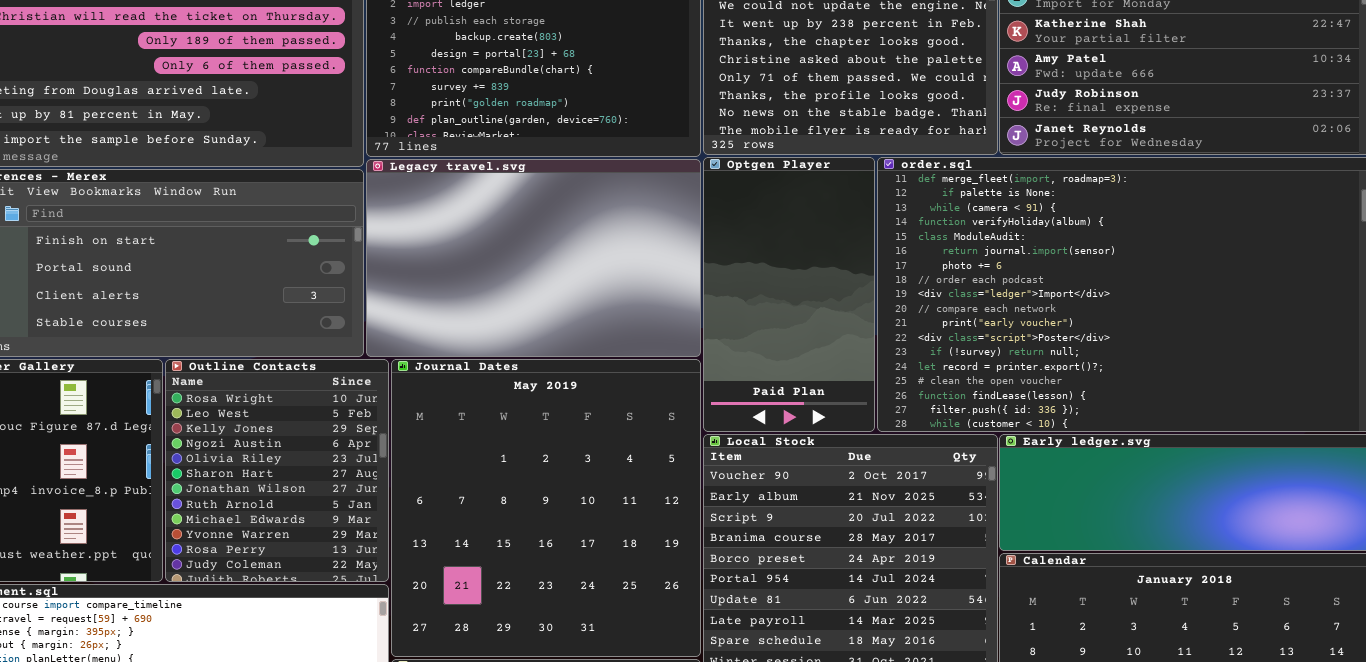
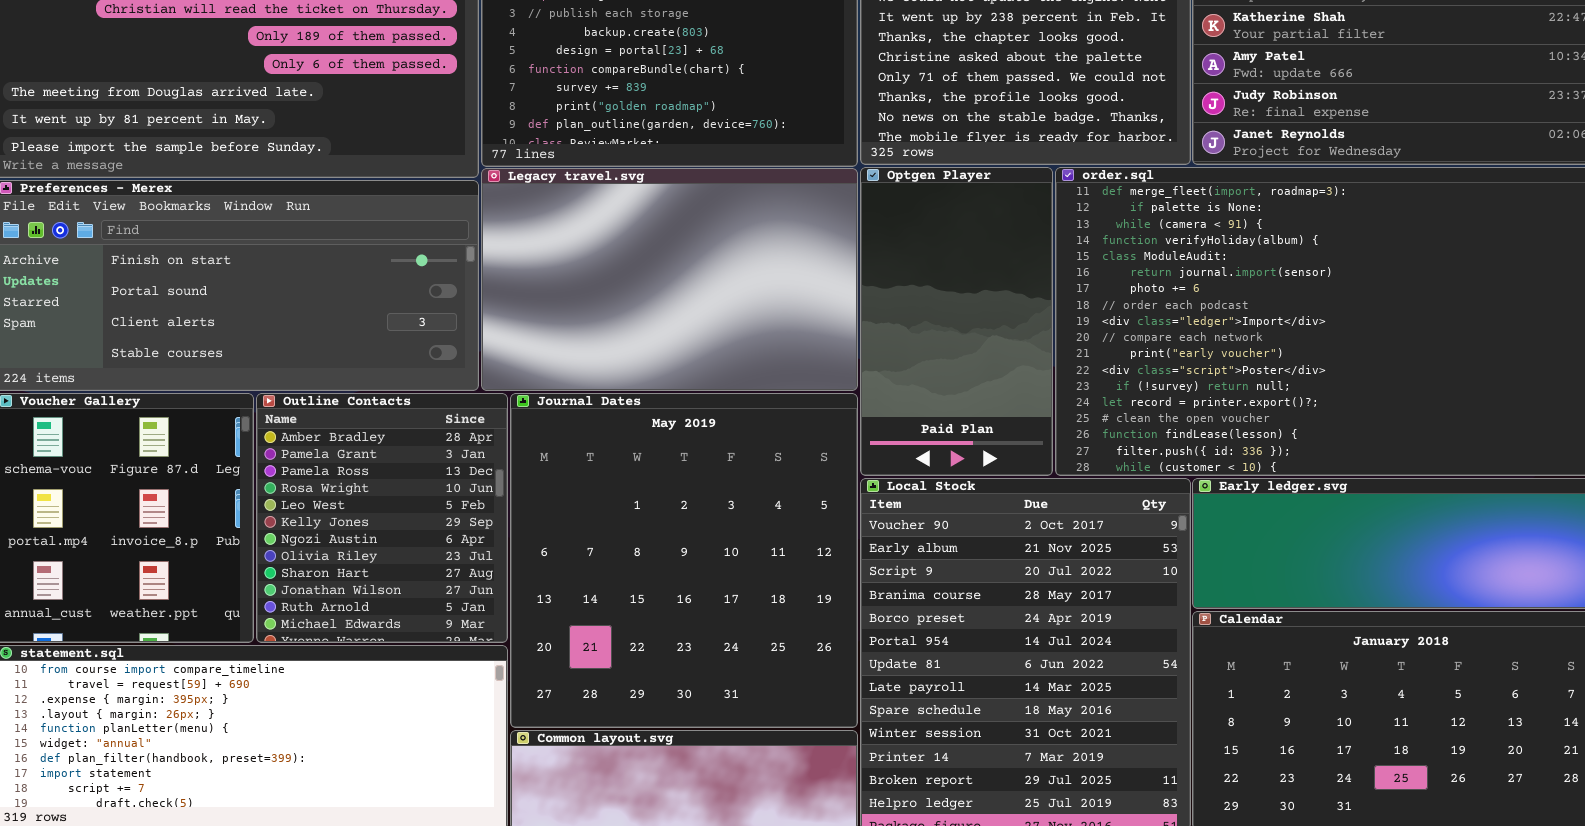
Outline Contacts: [165,359,389,582] -> [256,393,508,643], scrolled up 3 rows

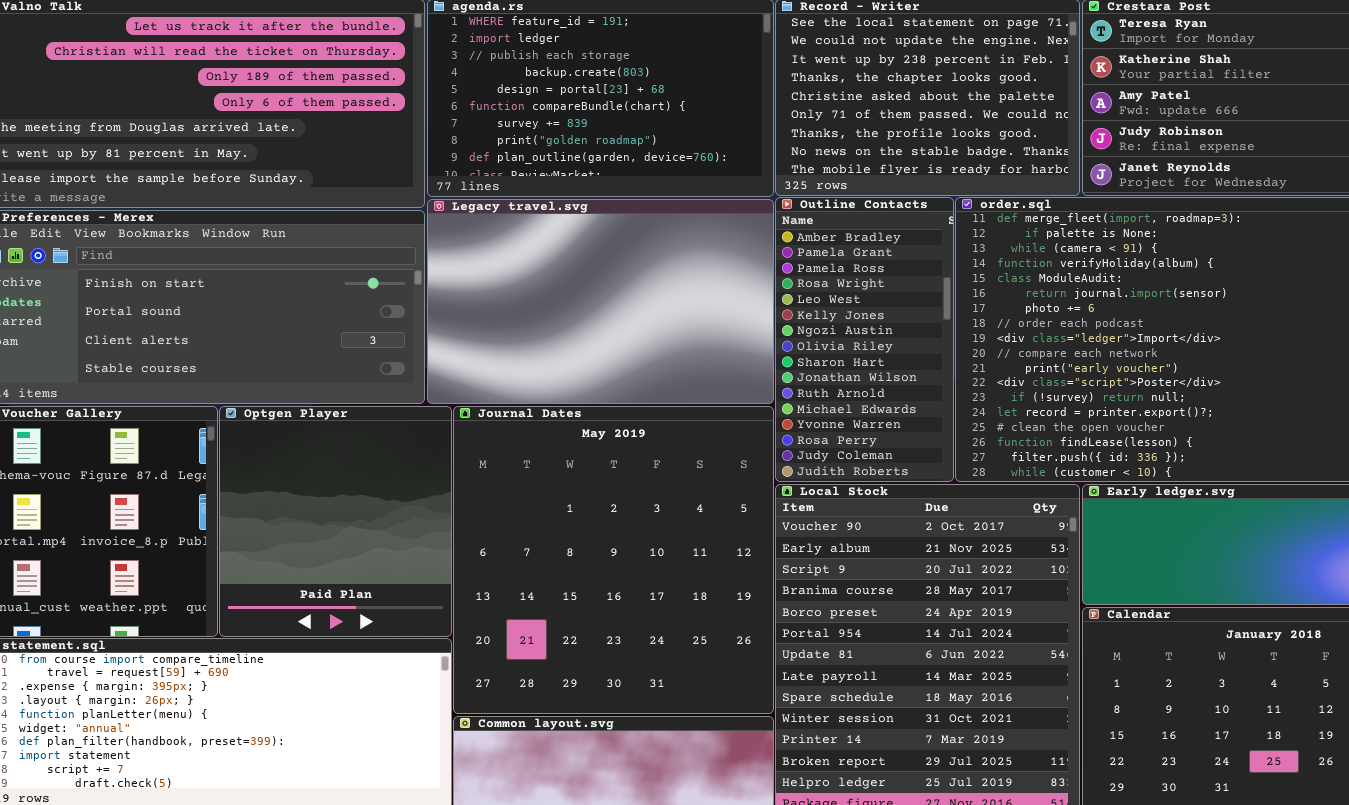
Optgen Player: [860,167,1053,476] -> [219,406,452,637], moved, resized
Outline Contacts: [256,393,508,643] -> [775,197,954,482], moved, resized

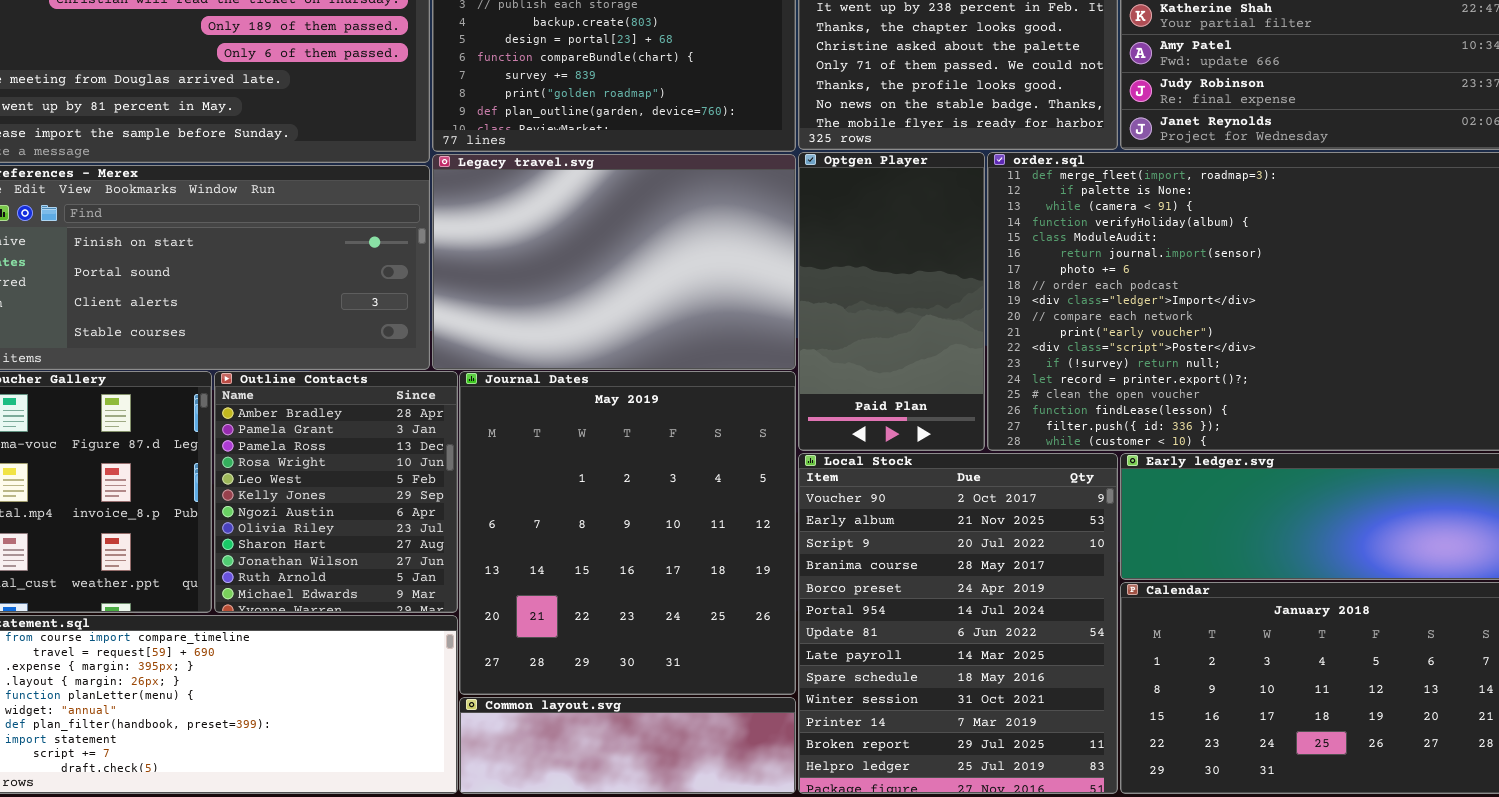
Outline Contacts: [775,197,954,482] -> [214,371,458,613], moved, resized
Optgen Player: [219,406,452,637] -> [798,152,985,451], moved, resized

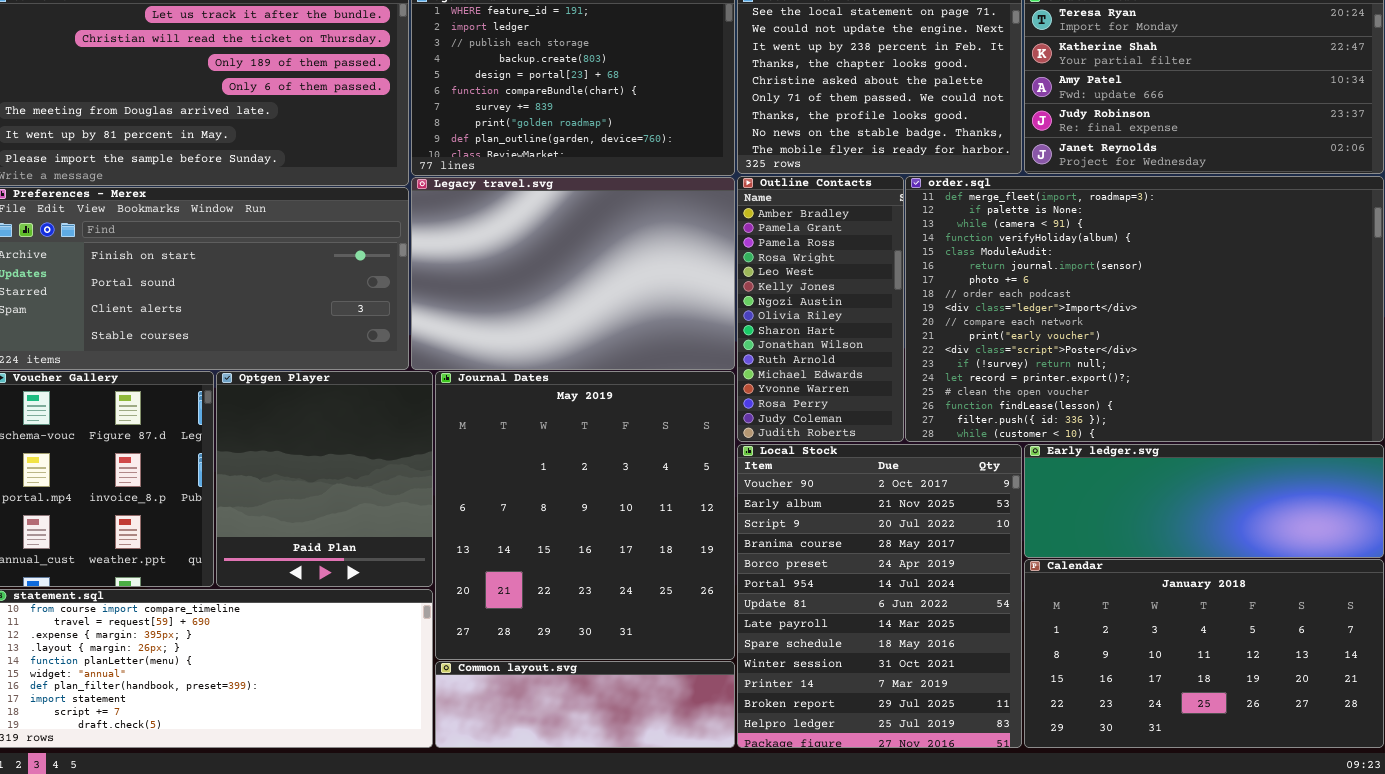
Optgen Player: [798,152,985,451] -> [216,371,433,587], moved, resized
Outline Contacts: [214,371,458,613] -> [737,176,904,442], moved, resized

